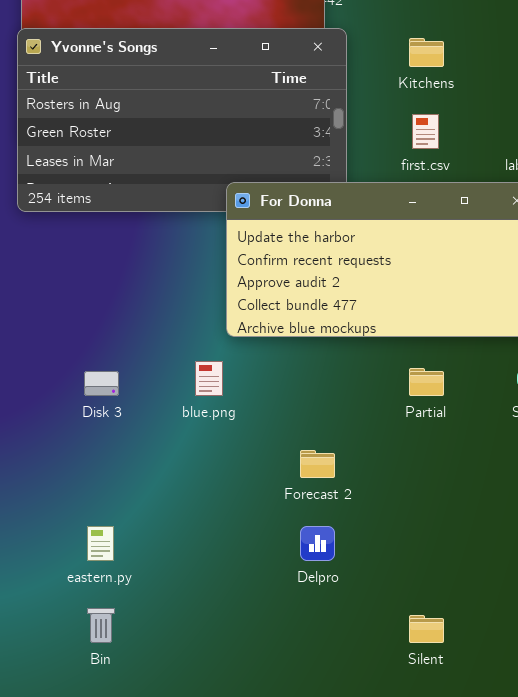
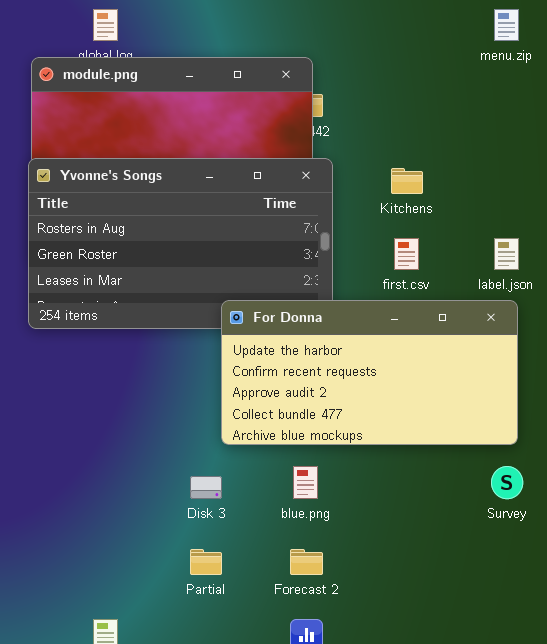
blue.png: [195,361,223,396] -> [293,466,318,499], moved
Partial: [409,368,444,396] -> [190,549,222,575], moved
Disk 3: [84,371,119,396] -> [190,476,222,499], moved

